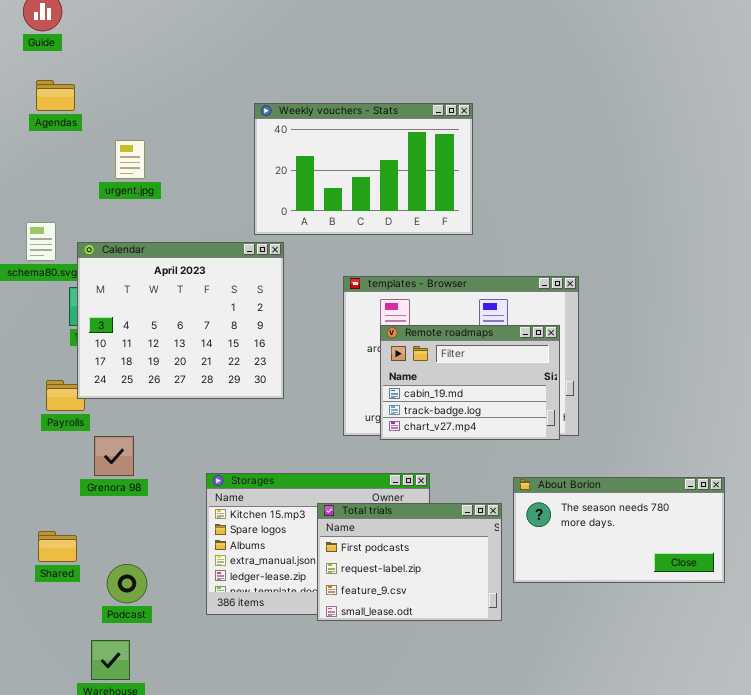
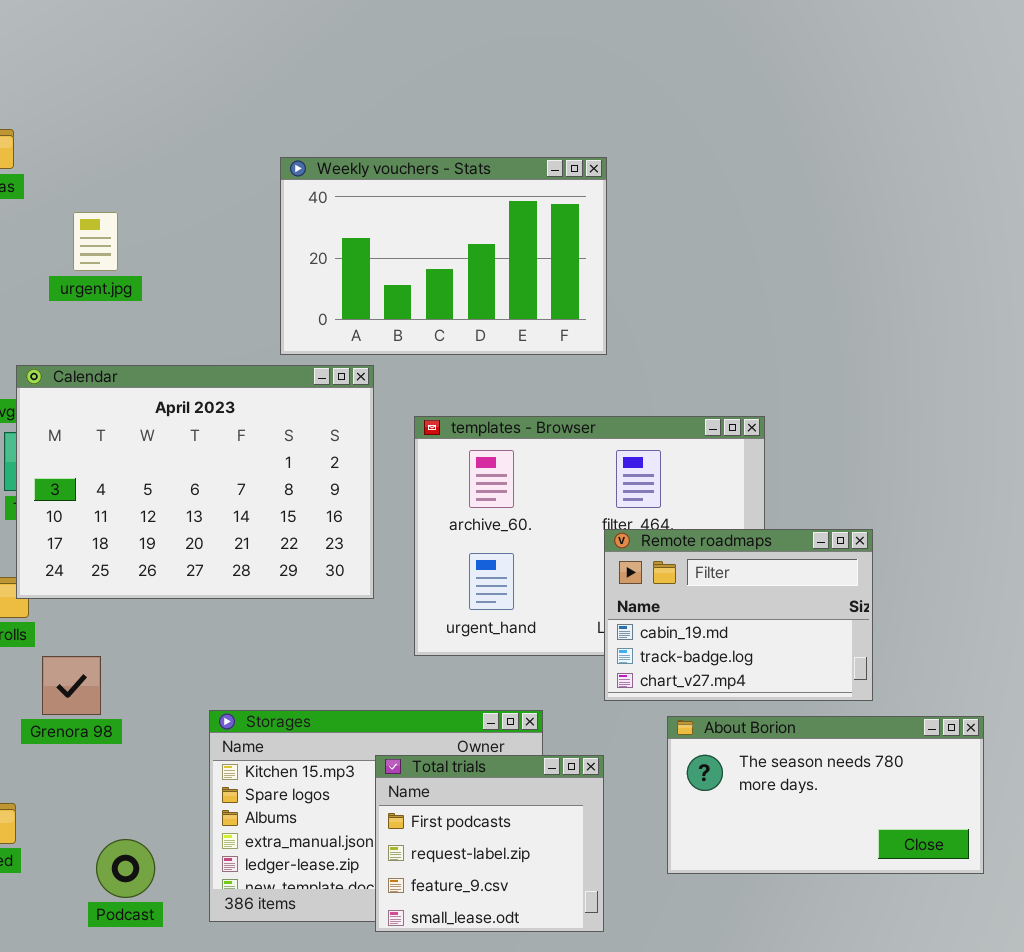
Calendar: [77,242,284,399] -> [16,365,374,599], resized
Remote roadmaps: [380,325,560,440] -> [604,529,873,701], moved
Total trials: [317,503,502,621] -> [375,755,604,932], resized
Podcast: [107,564,147,603] -> [96,839,155,898], moved

